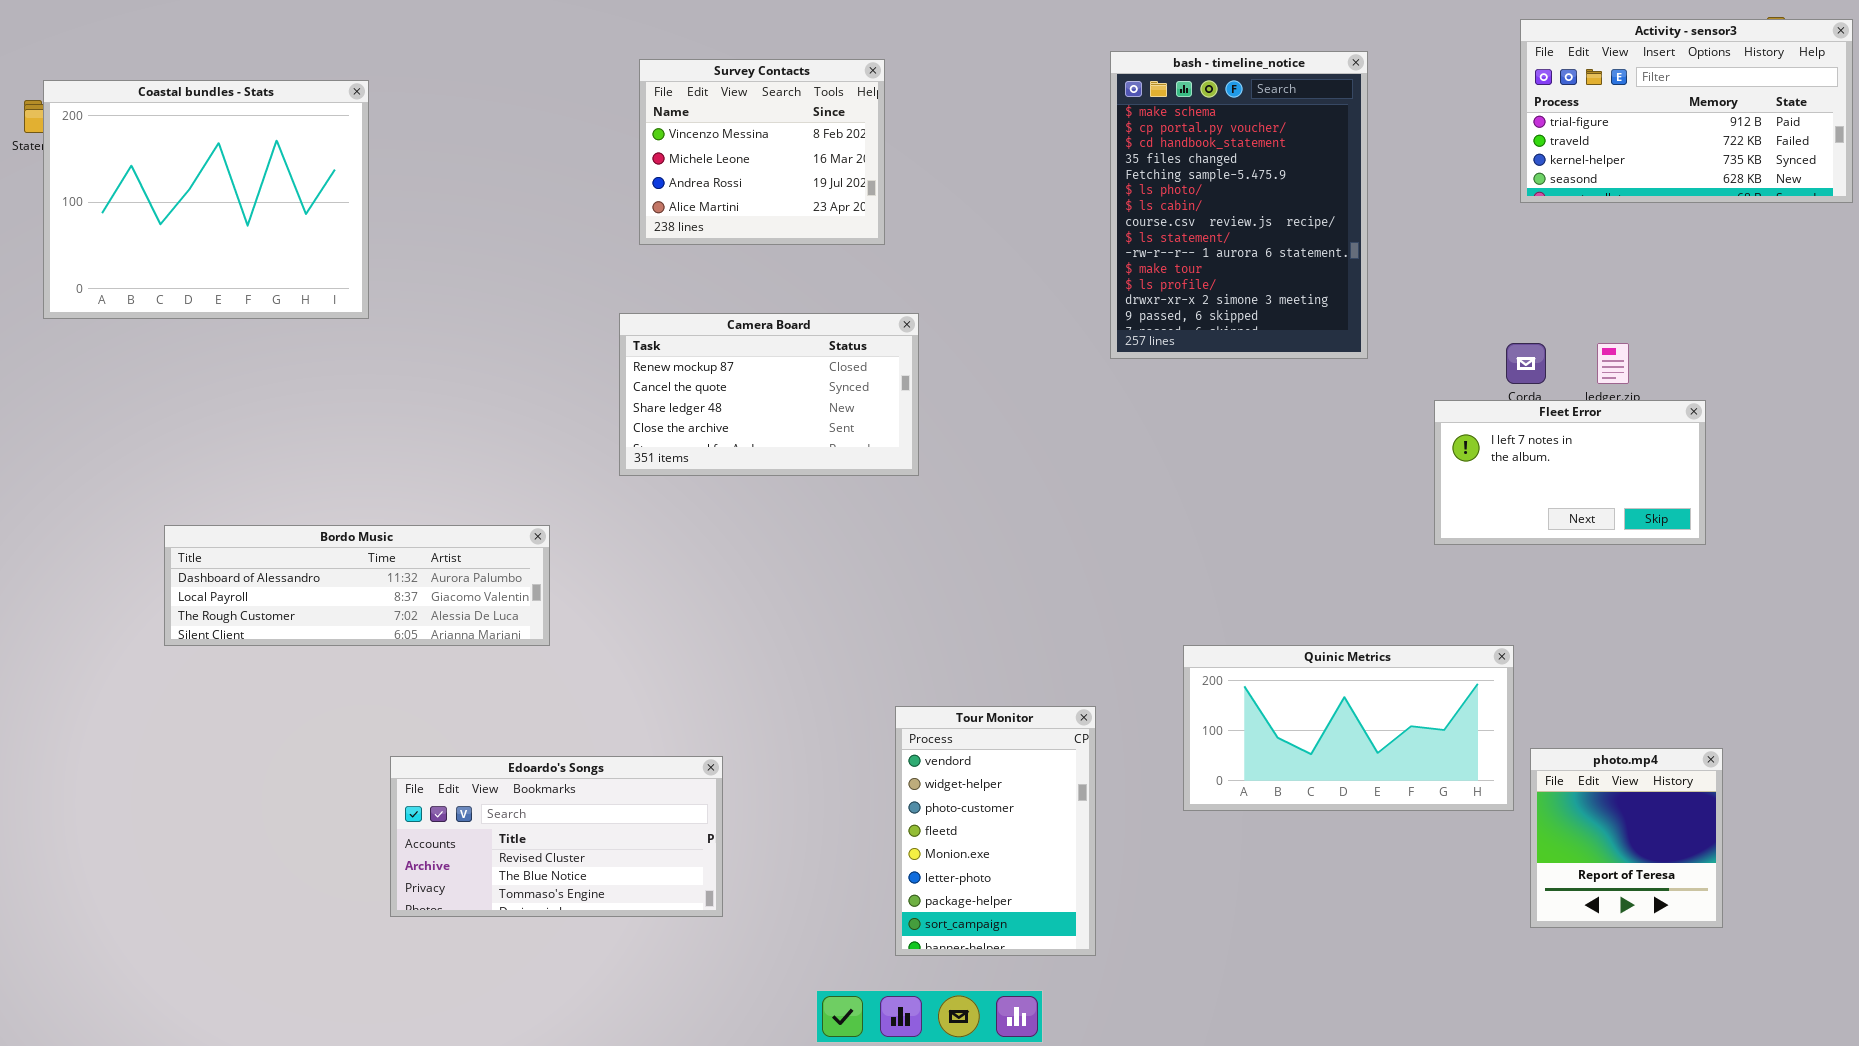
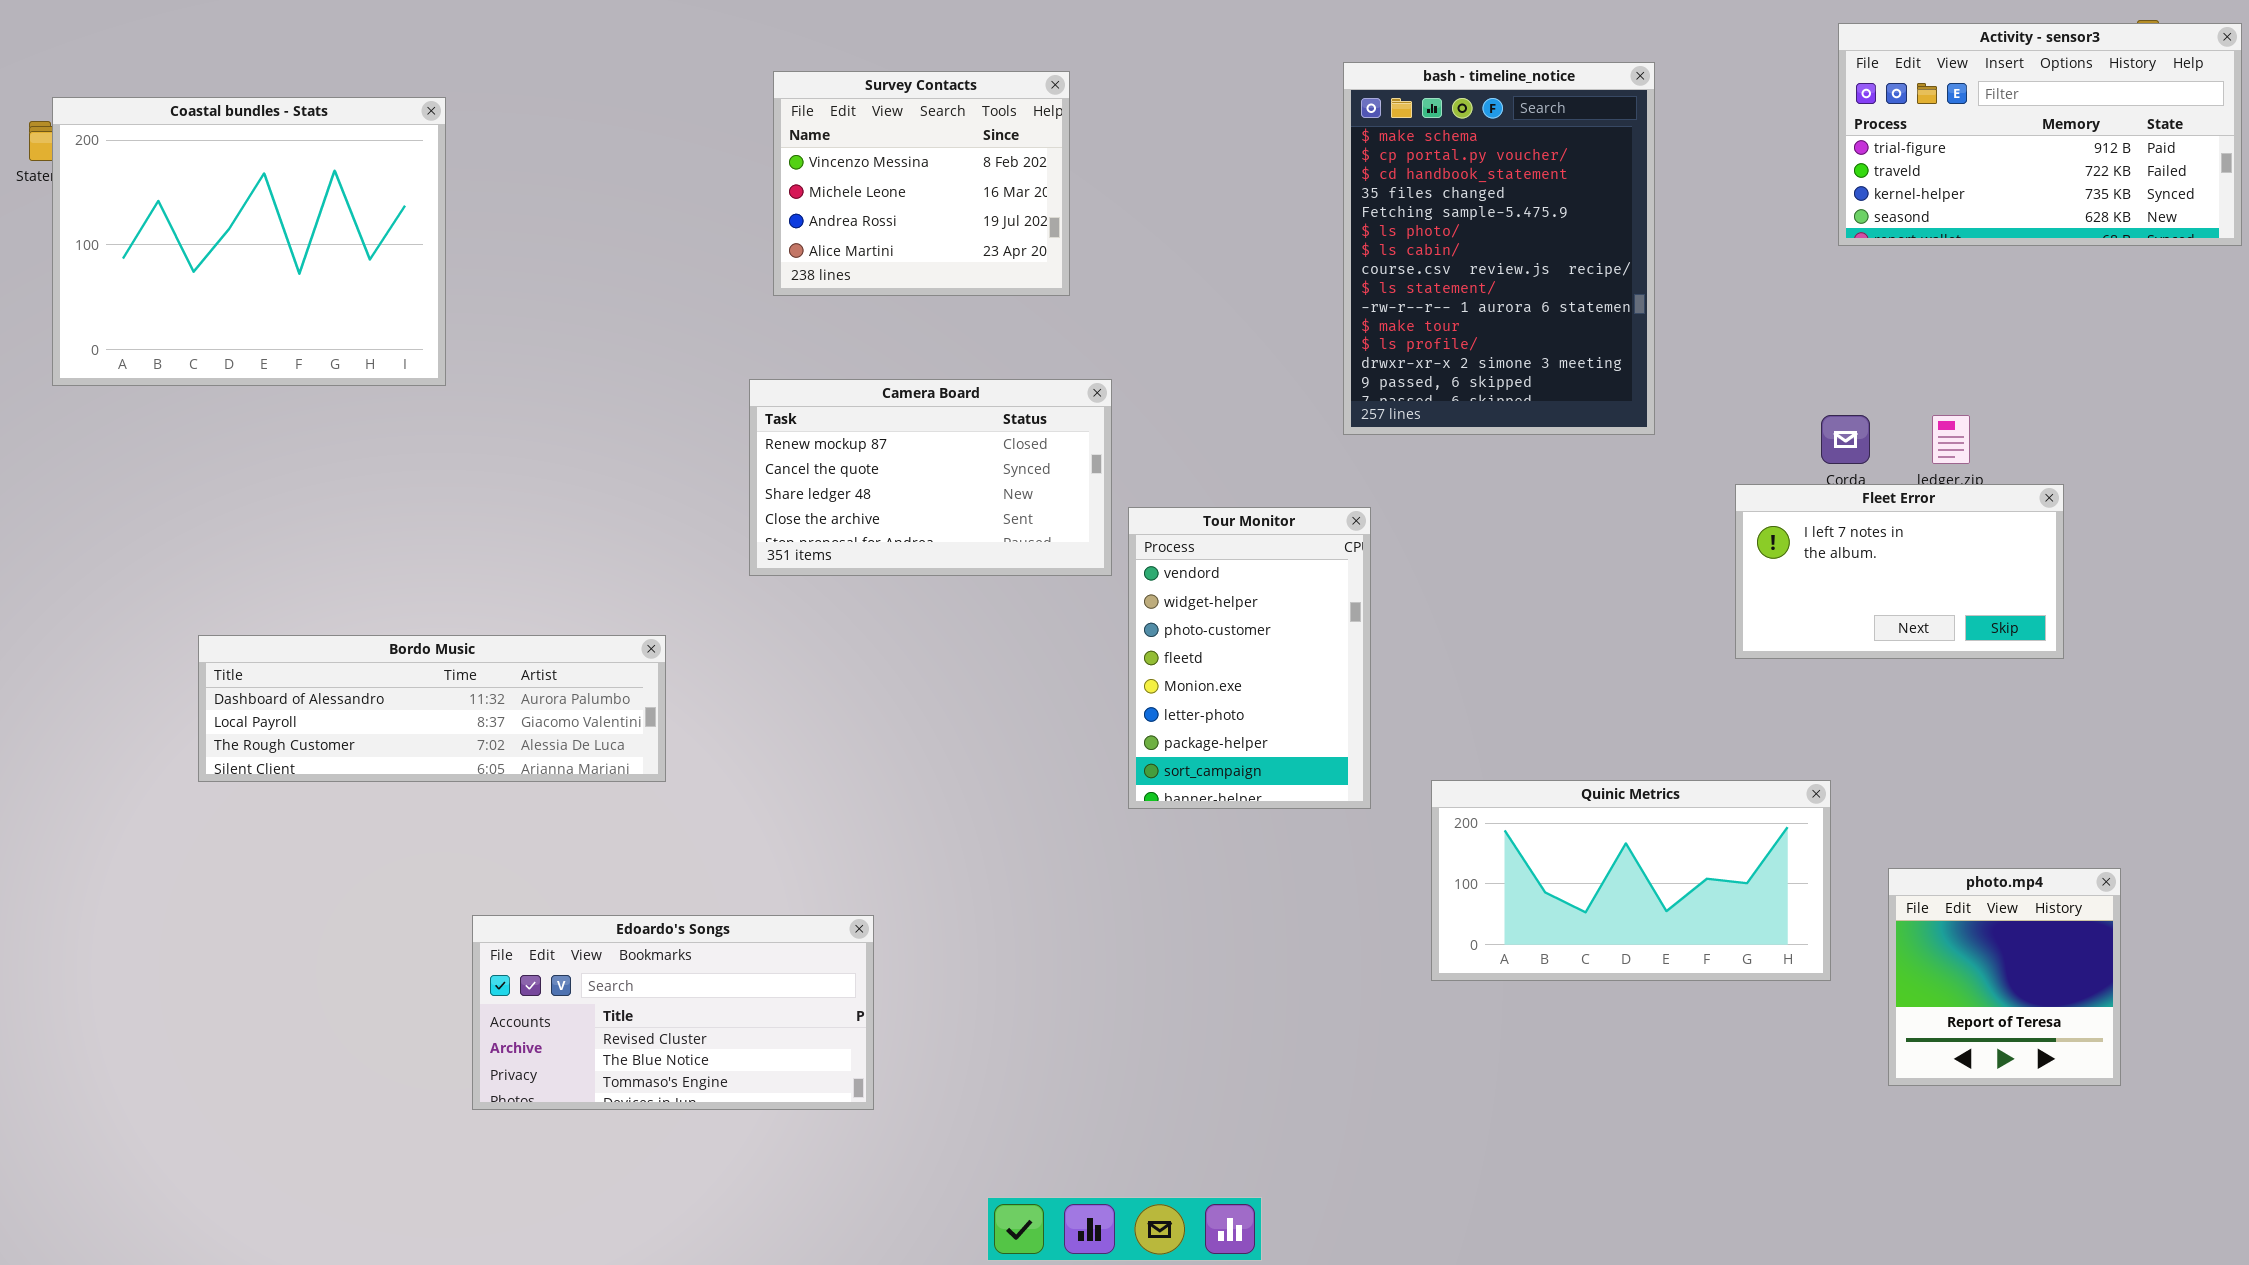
Tour Monitor: [895,706,1096,956] -> [1128,507,1371,809], moved
photo.mp4: [1530,748,1723,928] -> [1888,868,2121,1086], moved

